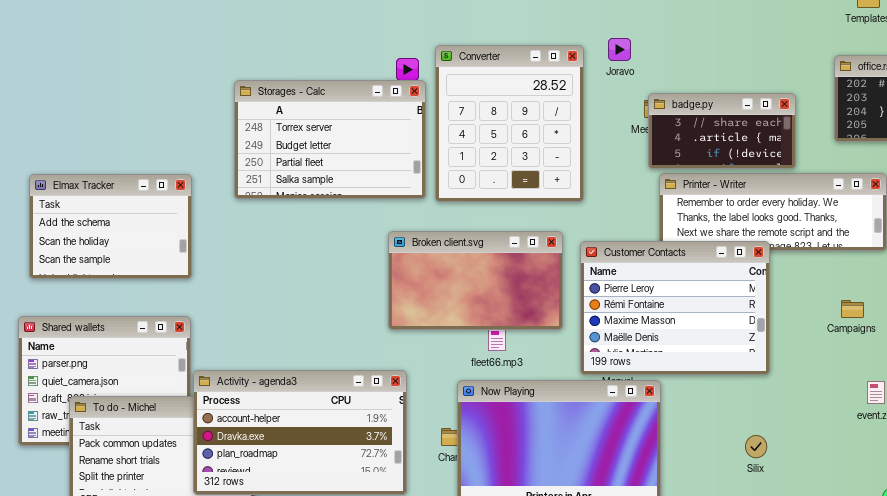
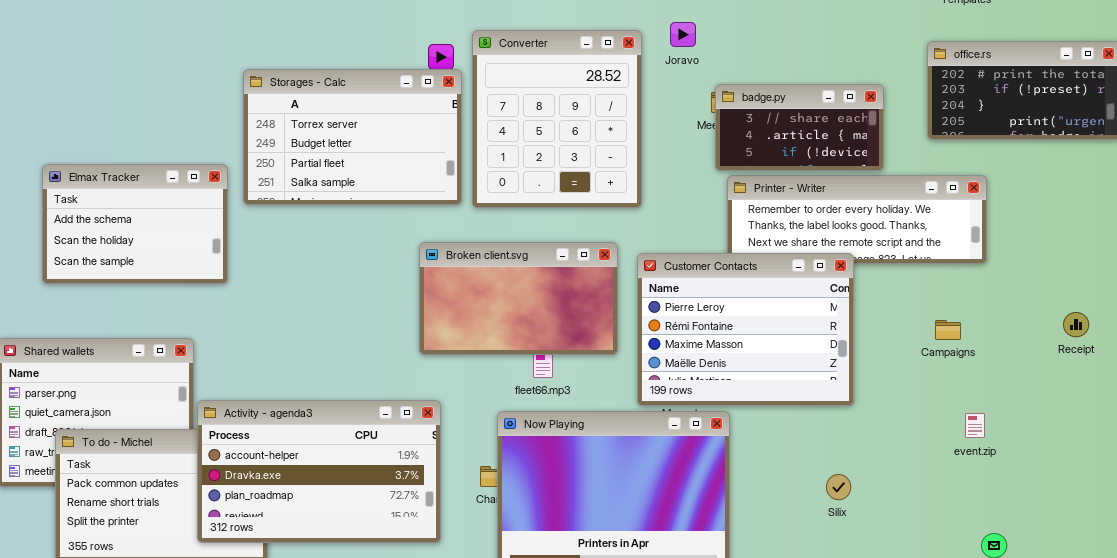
Elmax Tracker: [29,174,192,279] -> [42,164,228,284], moved

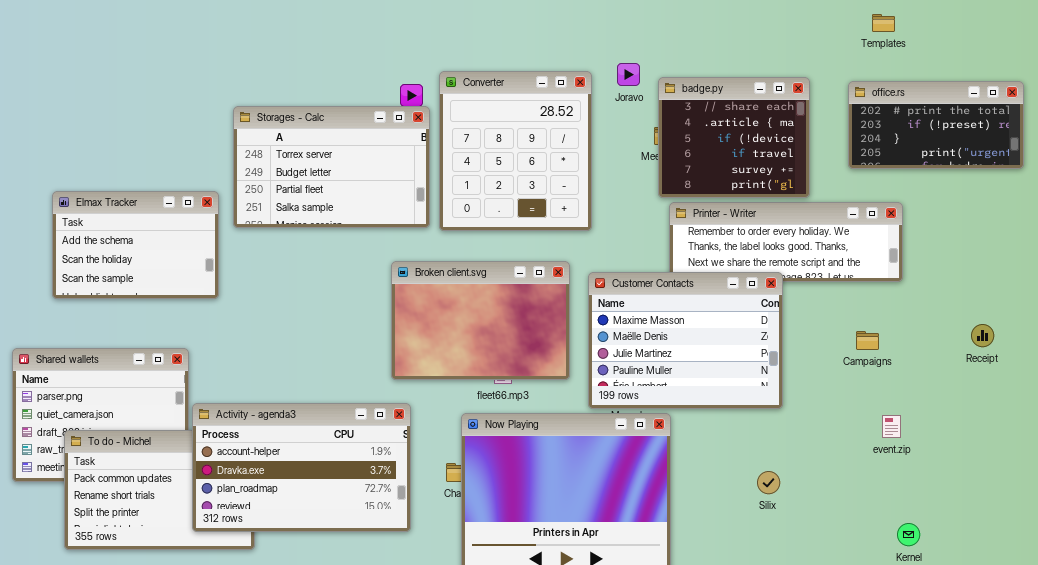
badge.py: [715,84,884,171] -> [658,77,810,198], resized
Broken client.svg: [419,242,618,355] -> [391,261,570,380], resized
Customer Contacts: [637,253,854,406] -> [588,272,783,409], scrolled down 2 rows

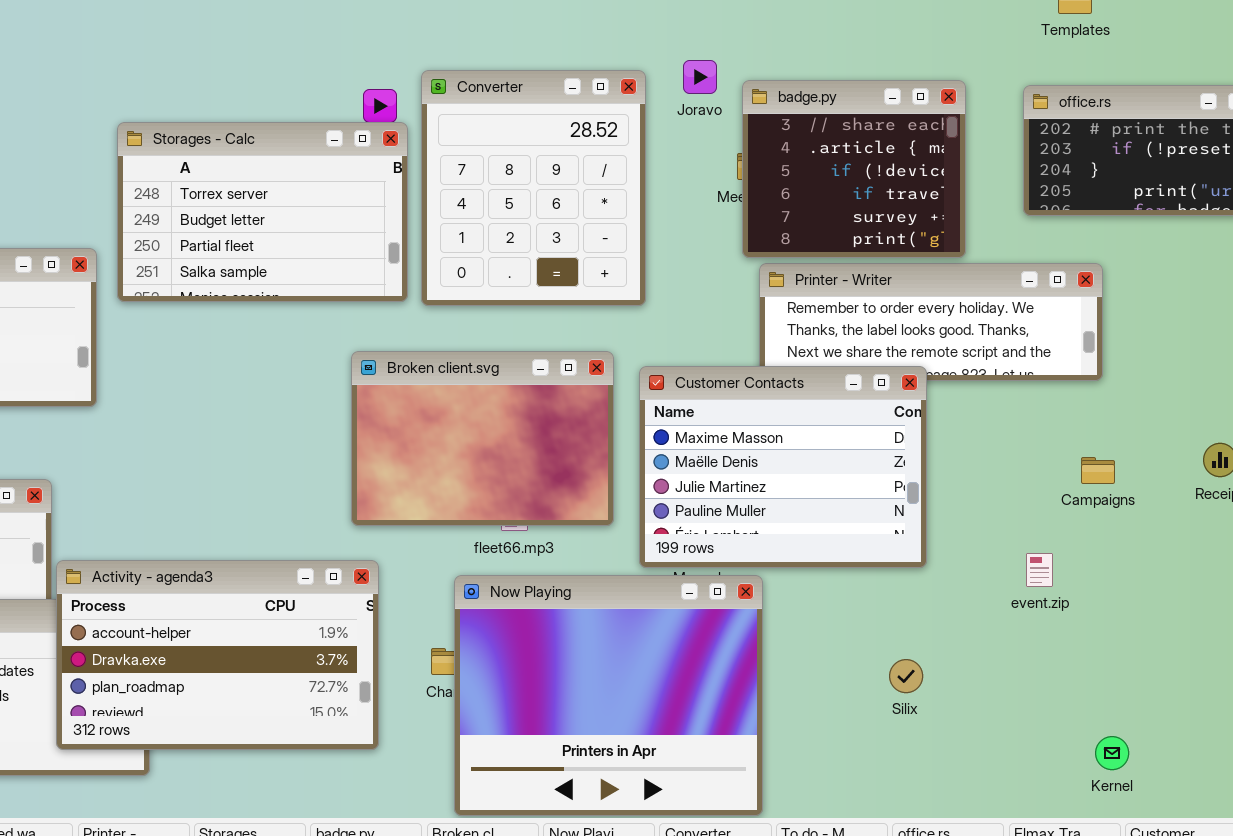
Campaigns: [856,331,879,350] -> [1081,457,1115,484], moved
event.zip: [882,415,901,438] -> [1026,553,1053,587], moved

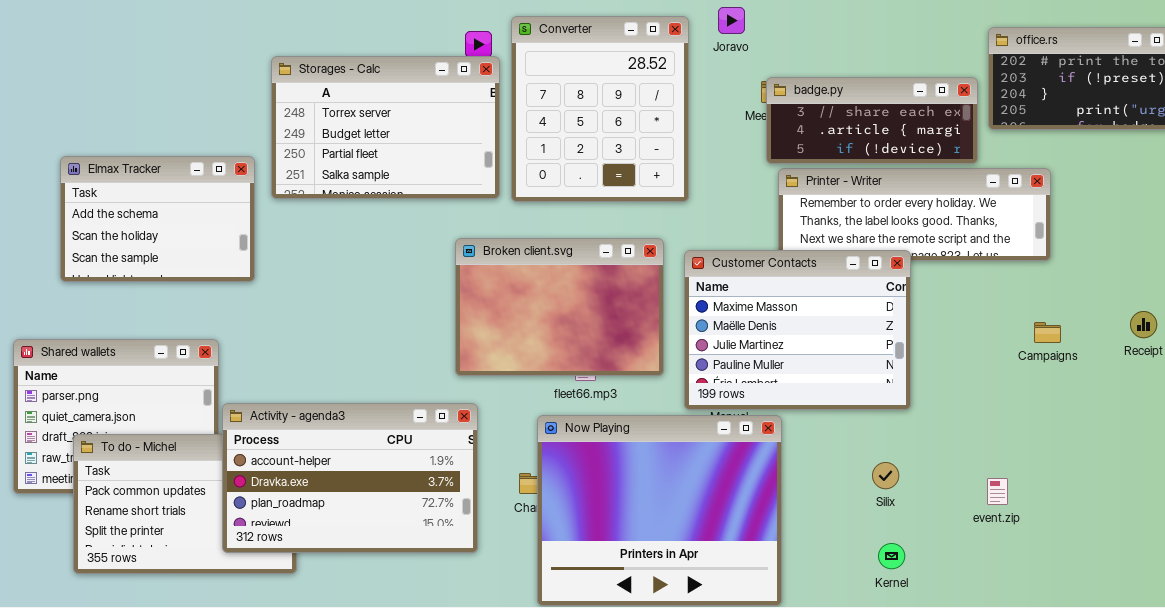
badge.py: [742,80,966,258] -> [766,77,978,164], resized
event.zip: [1026,553,1053,587] -> [987,478,1008,505], moved
Silix: [889,659,923,693] -> [872,462,899,489], moved
Kernel: [1095,736,1129,770] -> [878,543,905,569], moved

